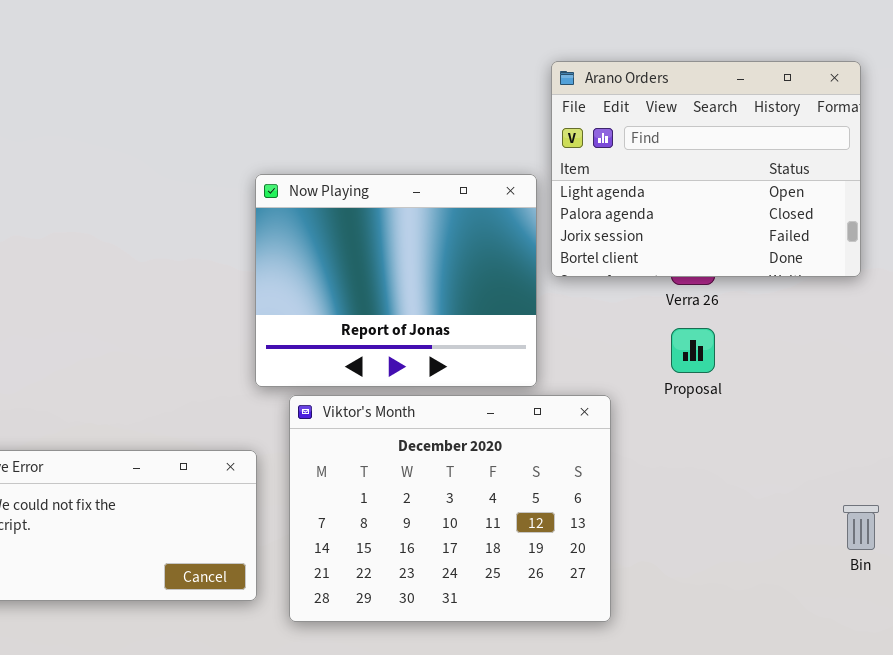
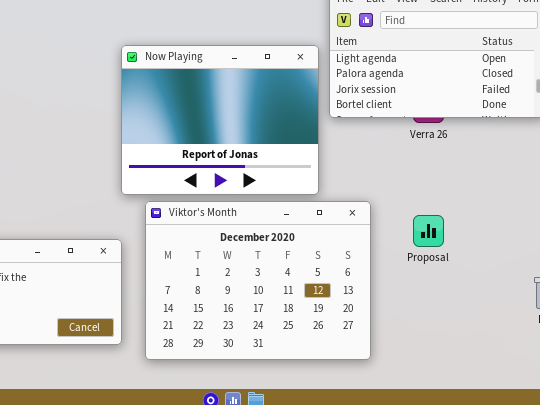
Proposal: [671,328,715,373] -> [413,215,444,247], moved

